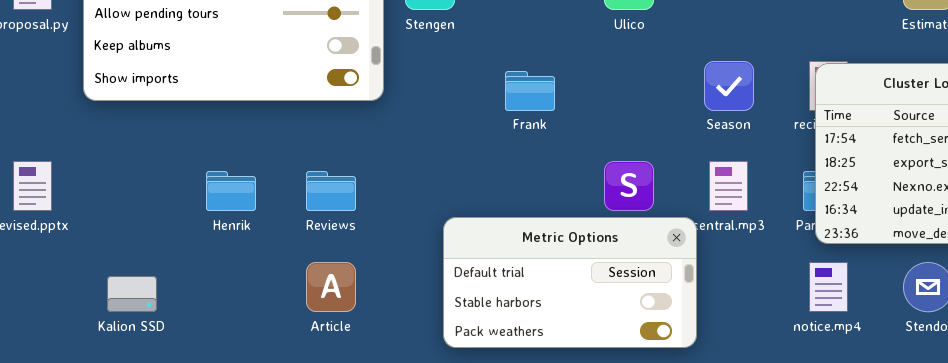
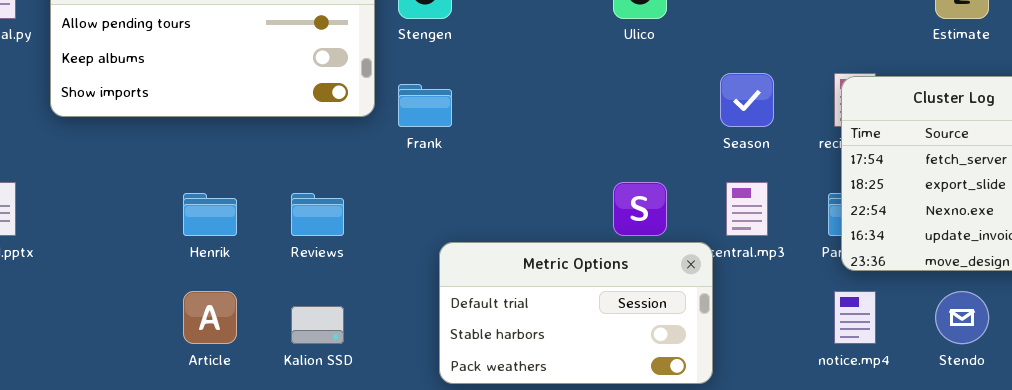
Frank: [505,71,555,111] -> [398,84,452,127], moved
Article: [306,262,356,312] -> [183,291,237,344], moved
Kalion SSD: [107,276,157,312] -> [291,306,344,344], moved

